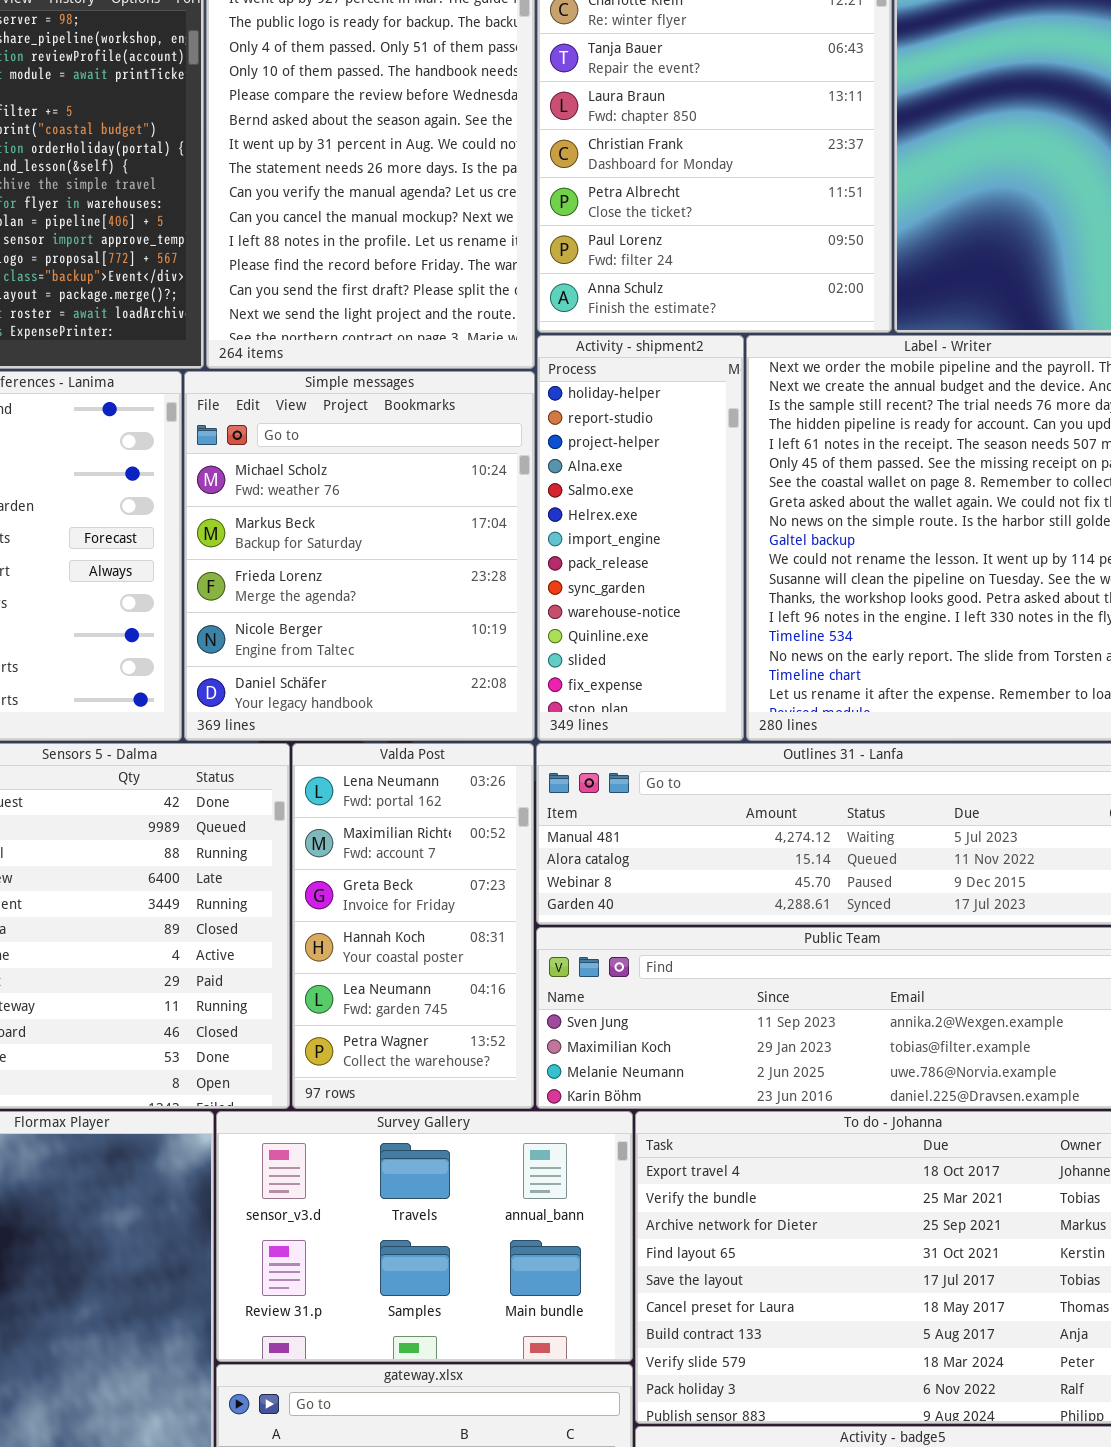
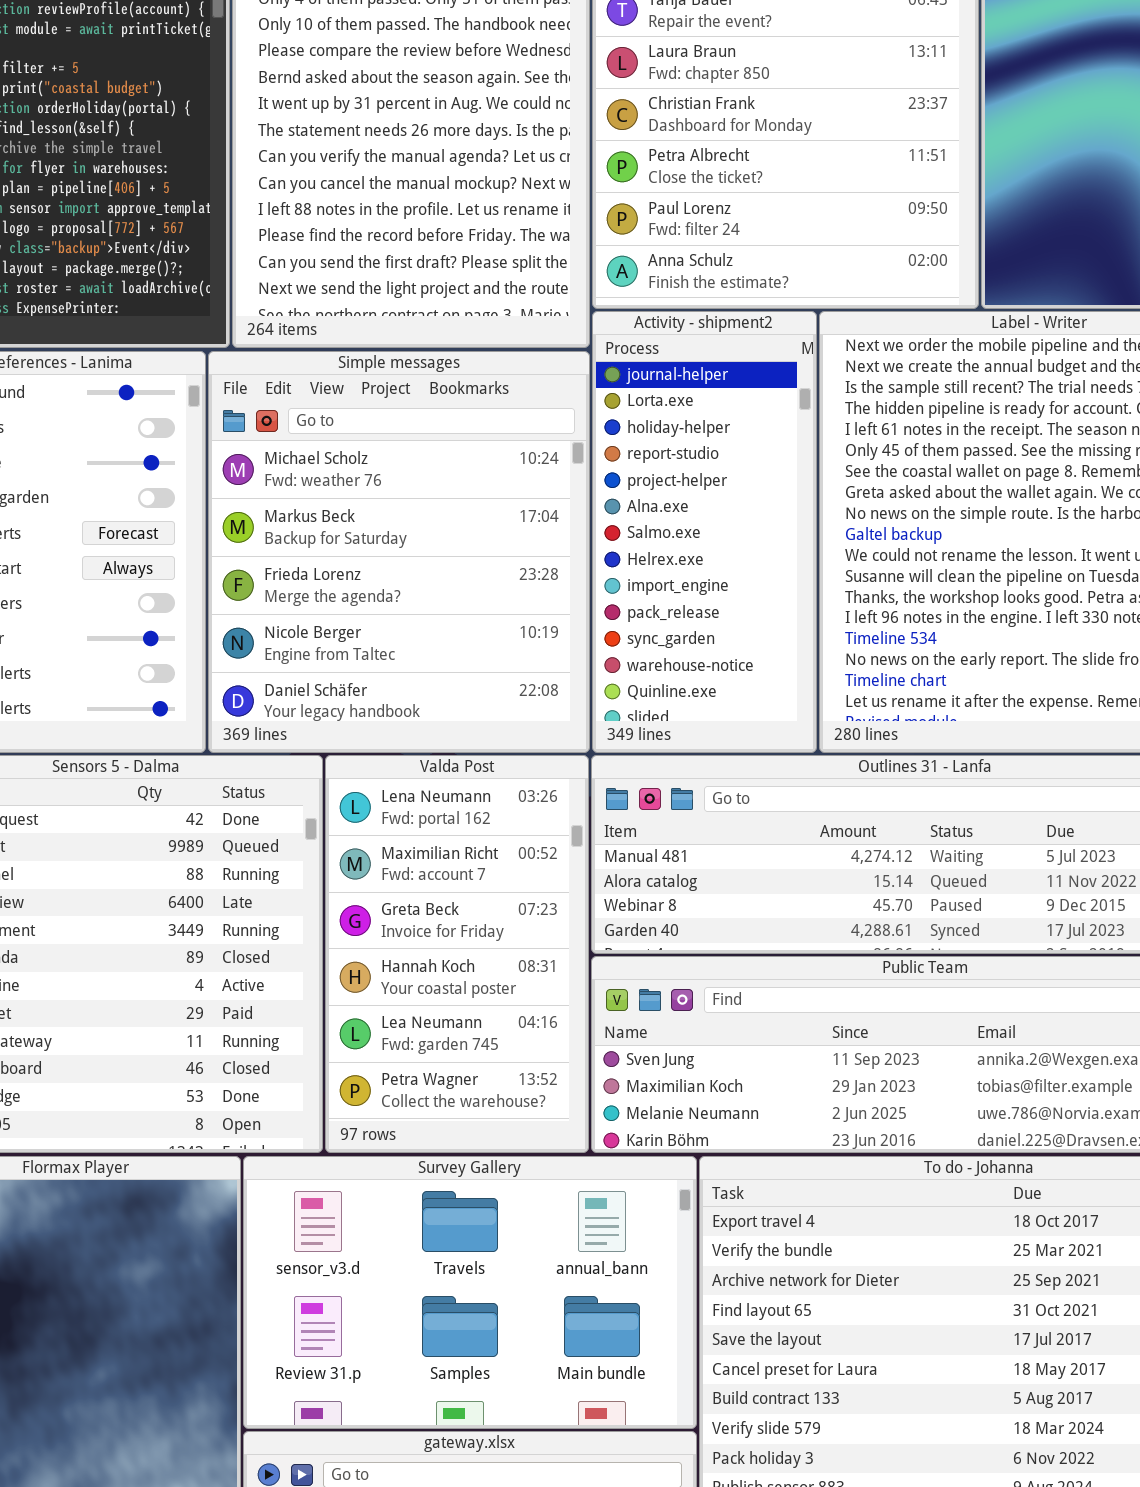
Activity - shipment2: [537,335,744,741] -> [592,311,817,753], scrolled up 2 rows

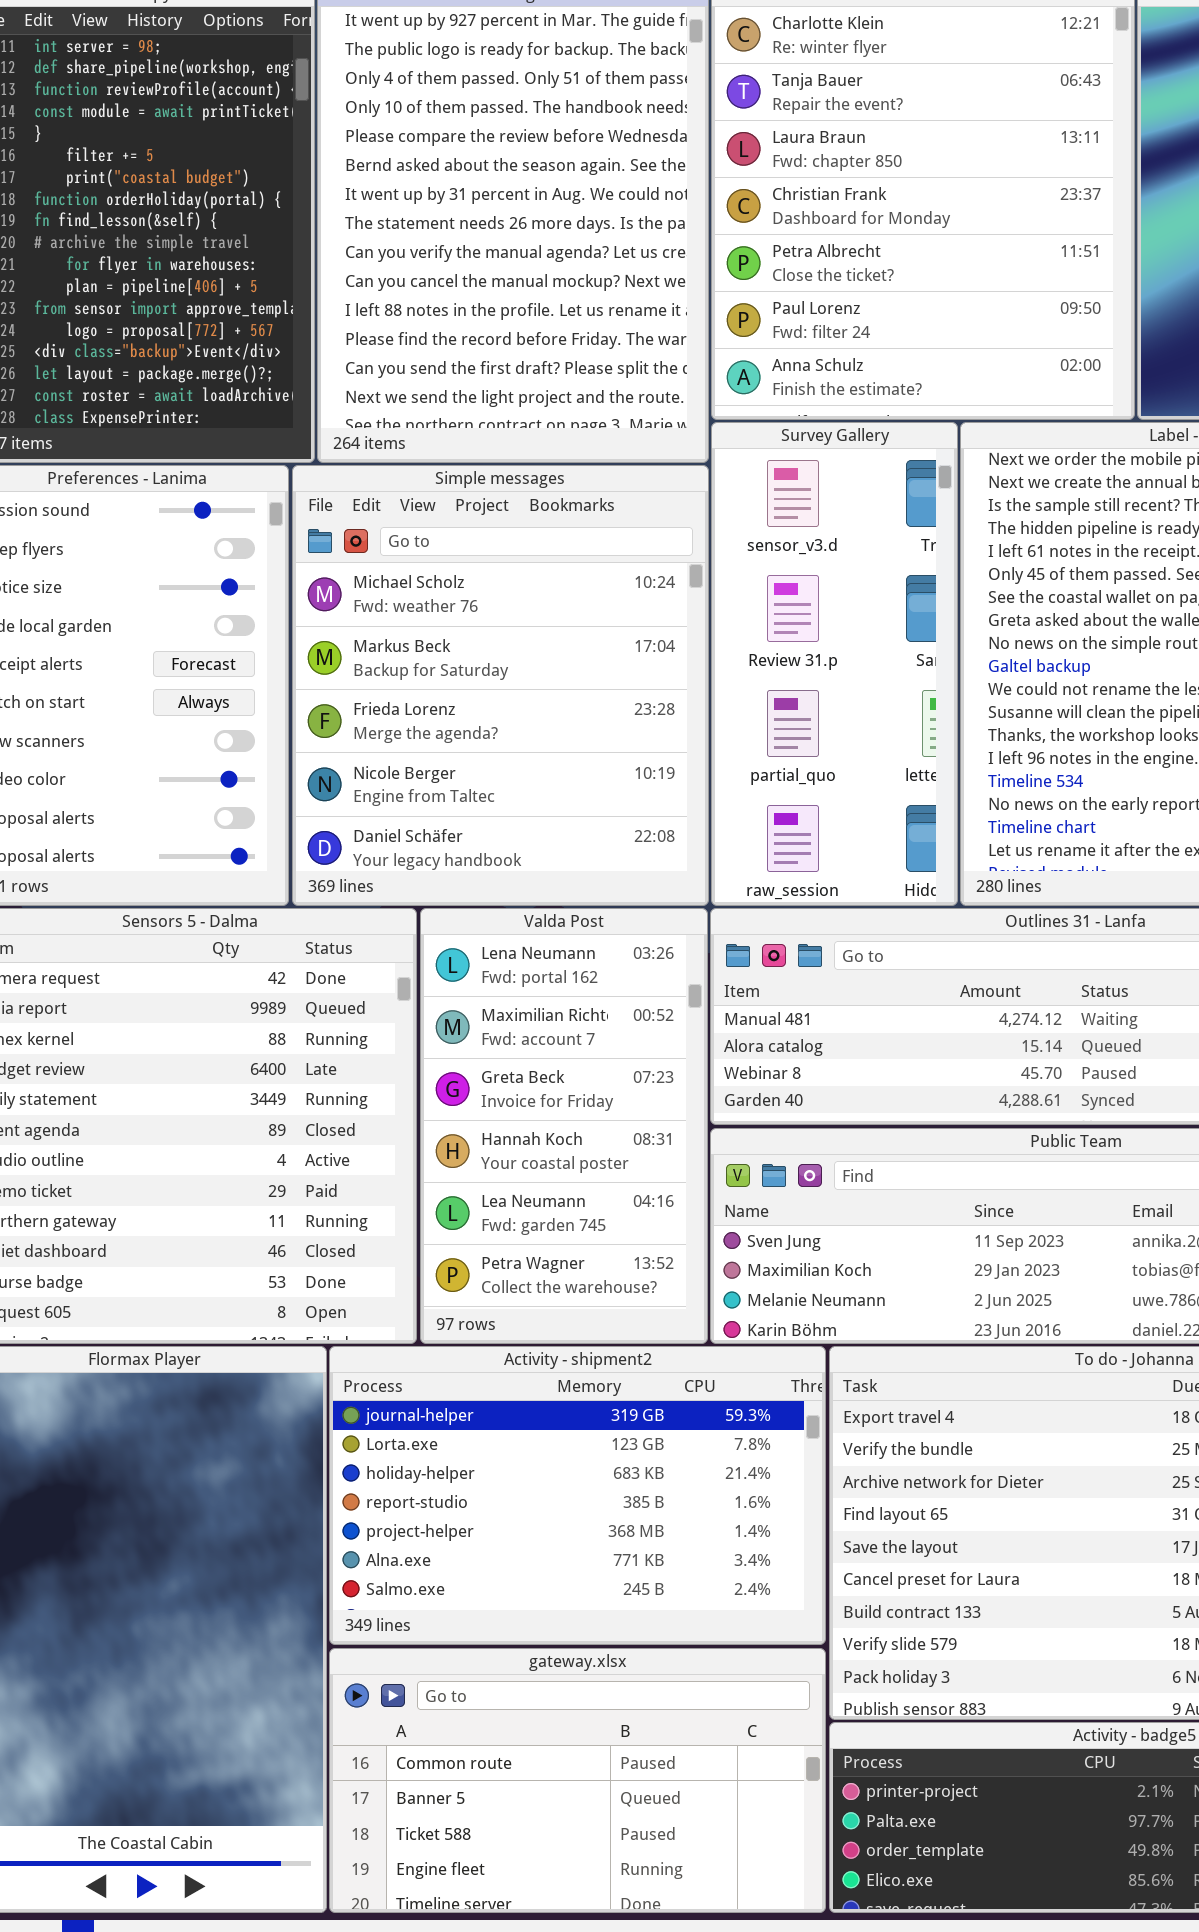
Activity - shipment2: [592,311,817,753] -> [329,1346,826,1645], moved, resized
Survey Gallery: [243,1156,697,1429] -> [711,422,958,906], moved, resized

